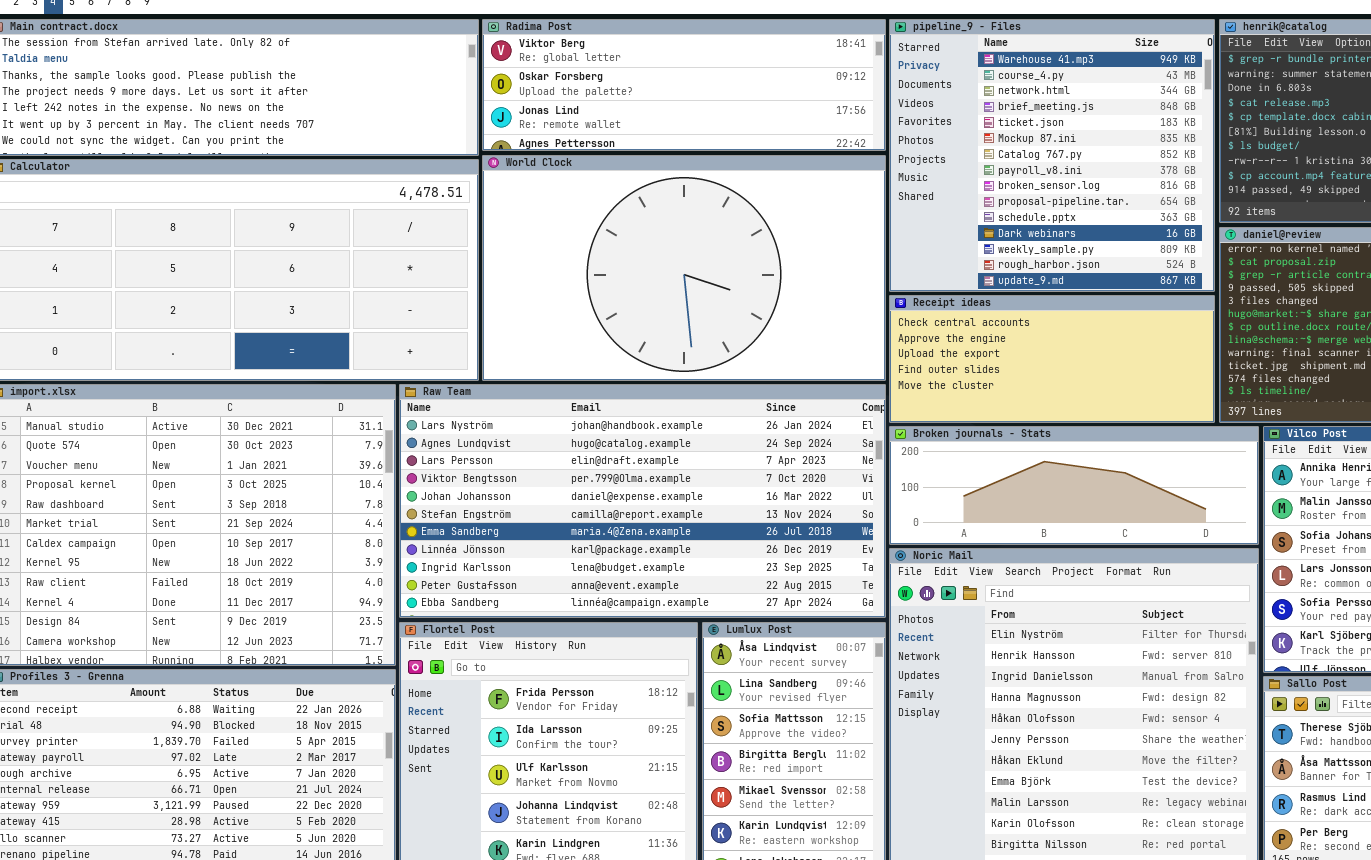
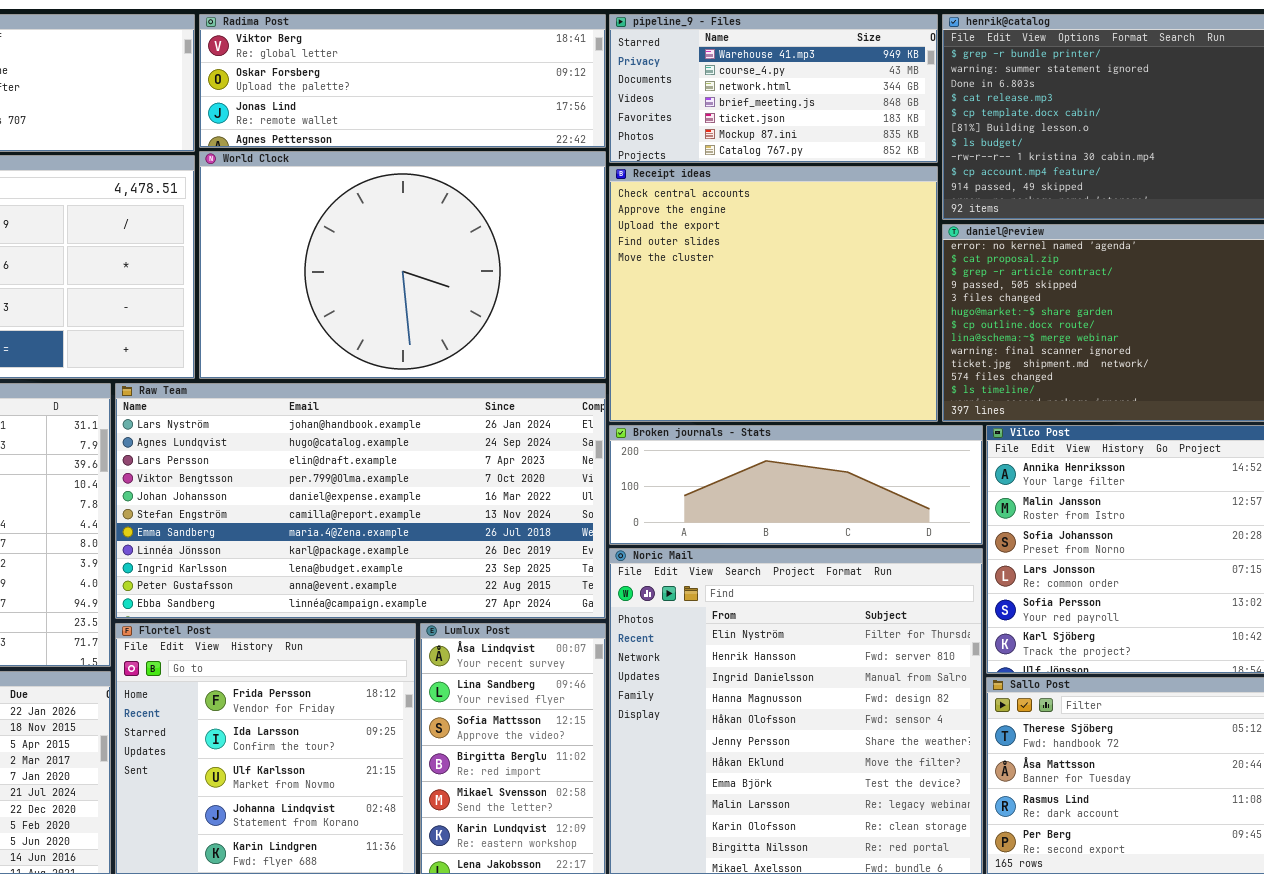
pipeline_9 - Files: [889,19,1215,292] -> [609,14,938,163], resized
Receipt ideas: [889,295,1215,423] -> [609,166,938,422], resized

